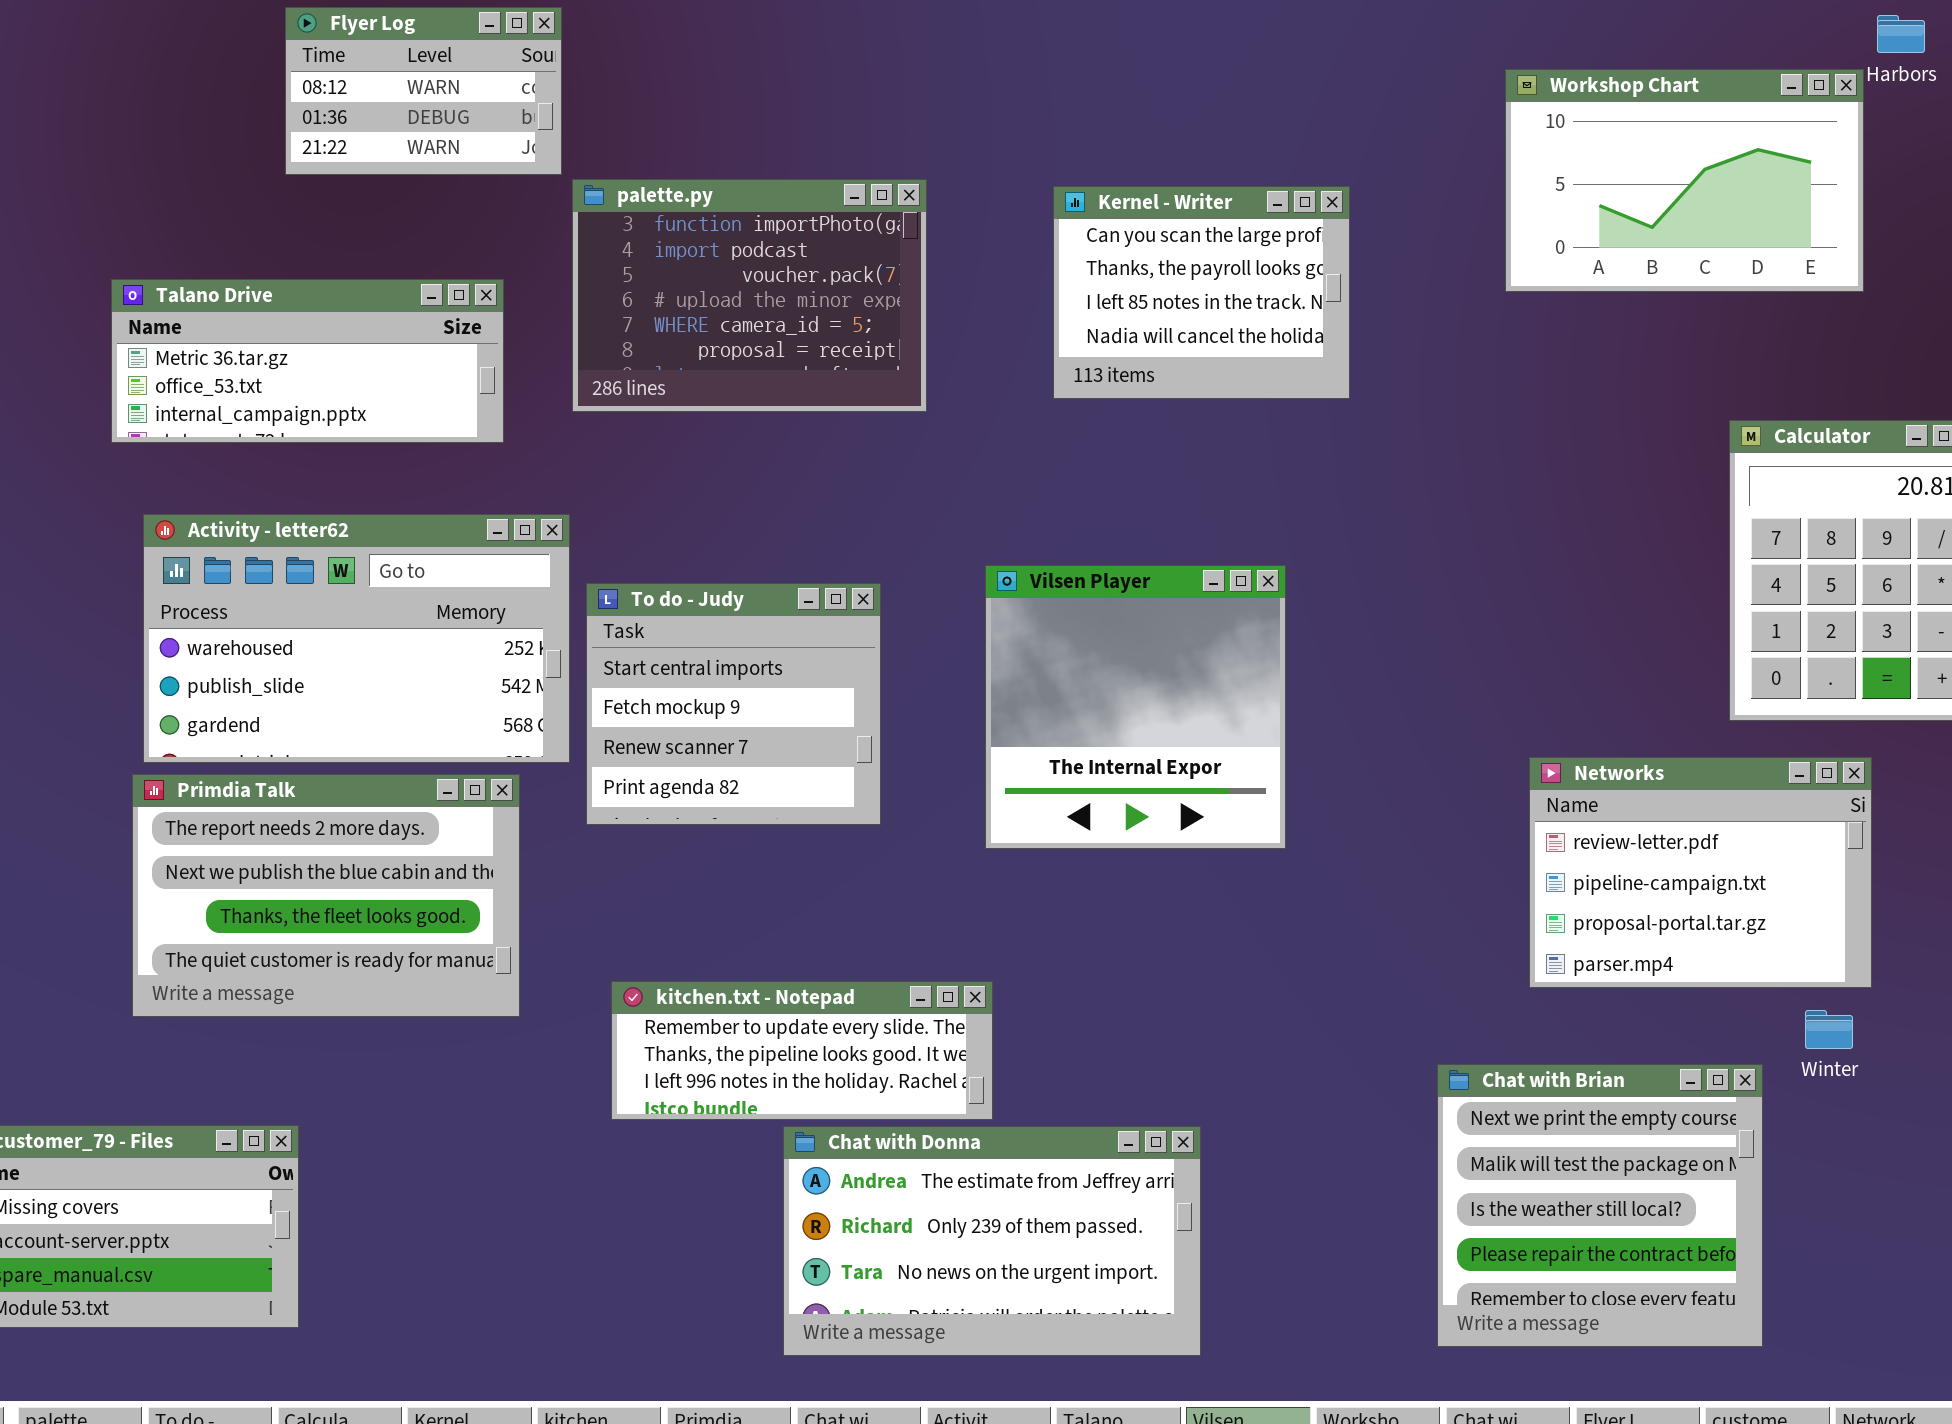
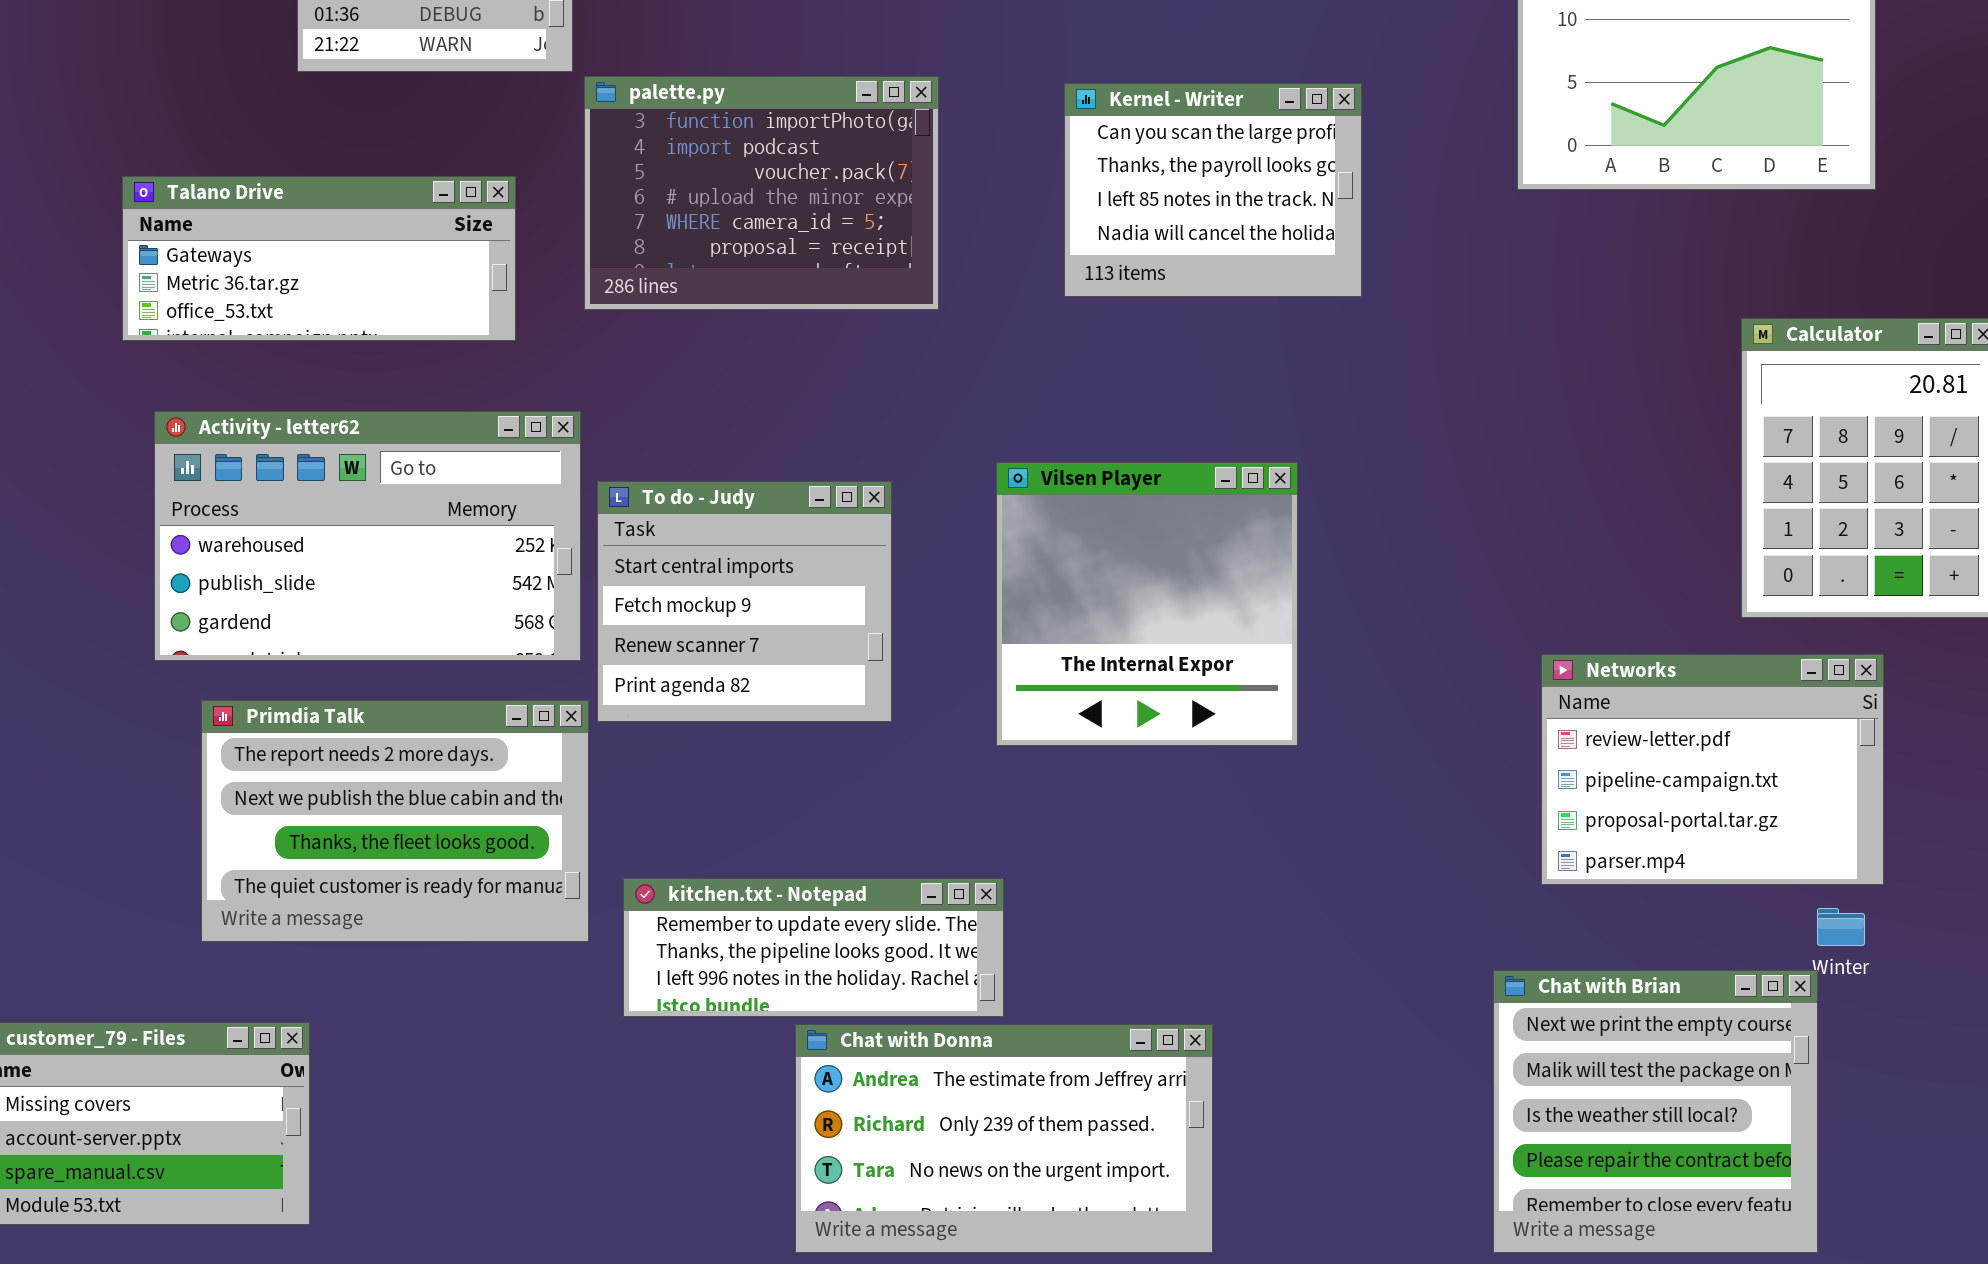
Talano Drive: [111,279,504,443] -> [122,176,516,341], scrolled up 1 row
Primdia Talk: [132,774,520,1017] -> [201,700,589,942], moved
Chat with Brian: [1437,1064,1763,1347] -> [1493,970,1818,1253], moved

